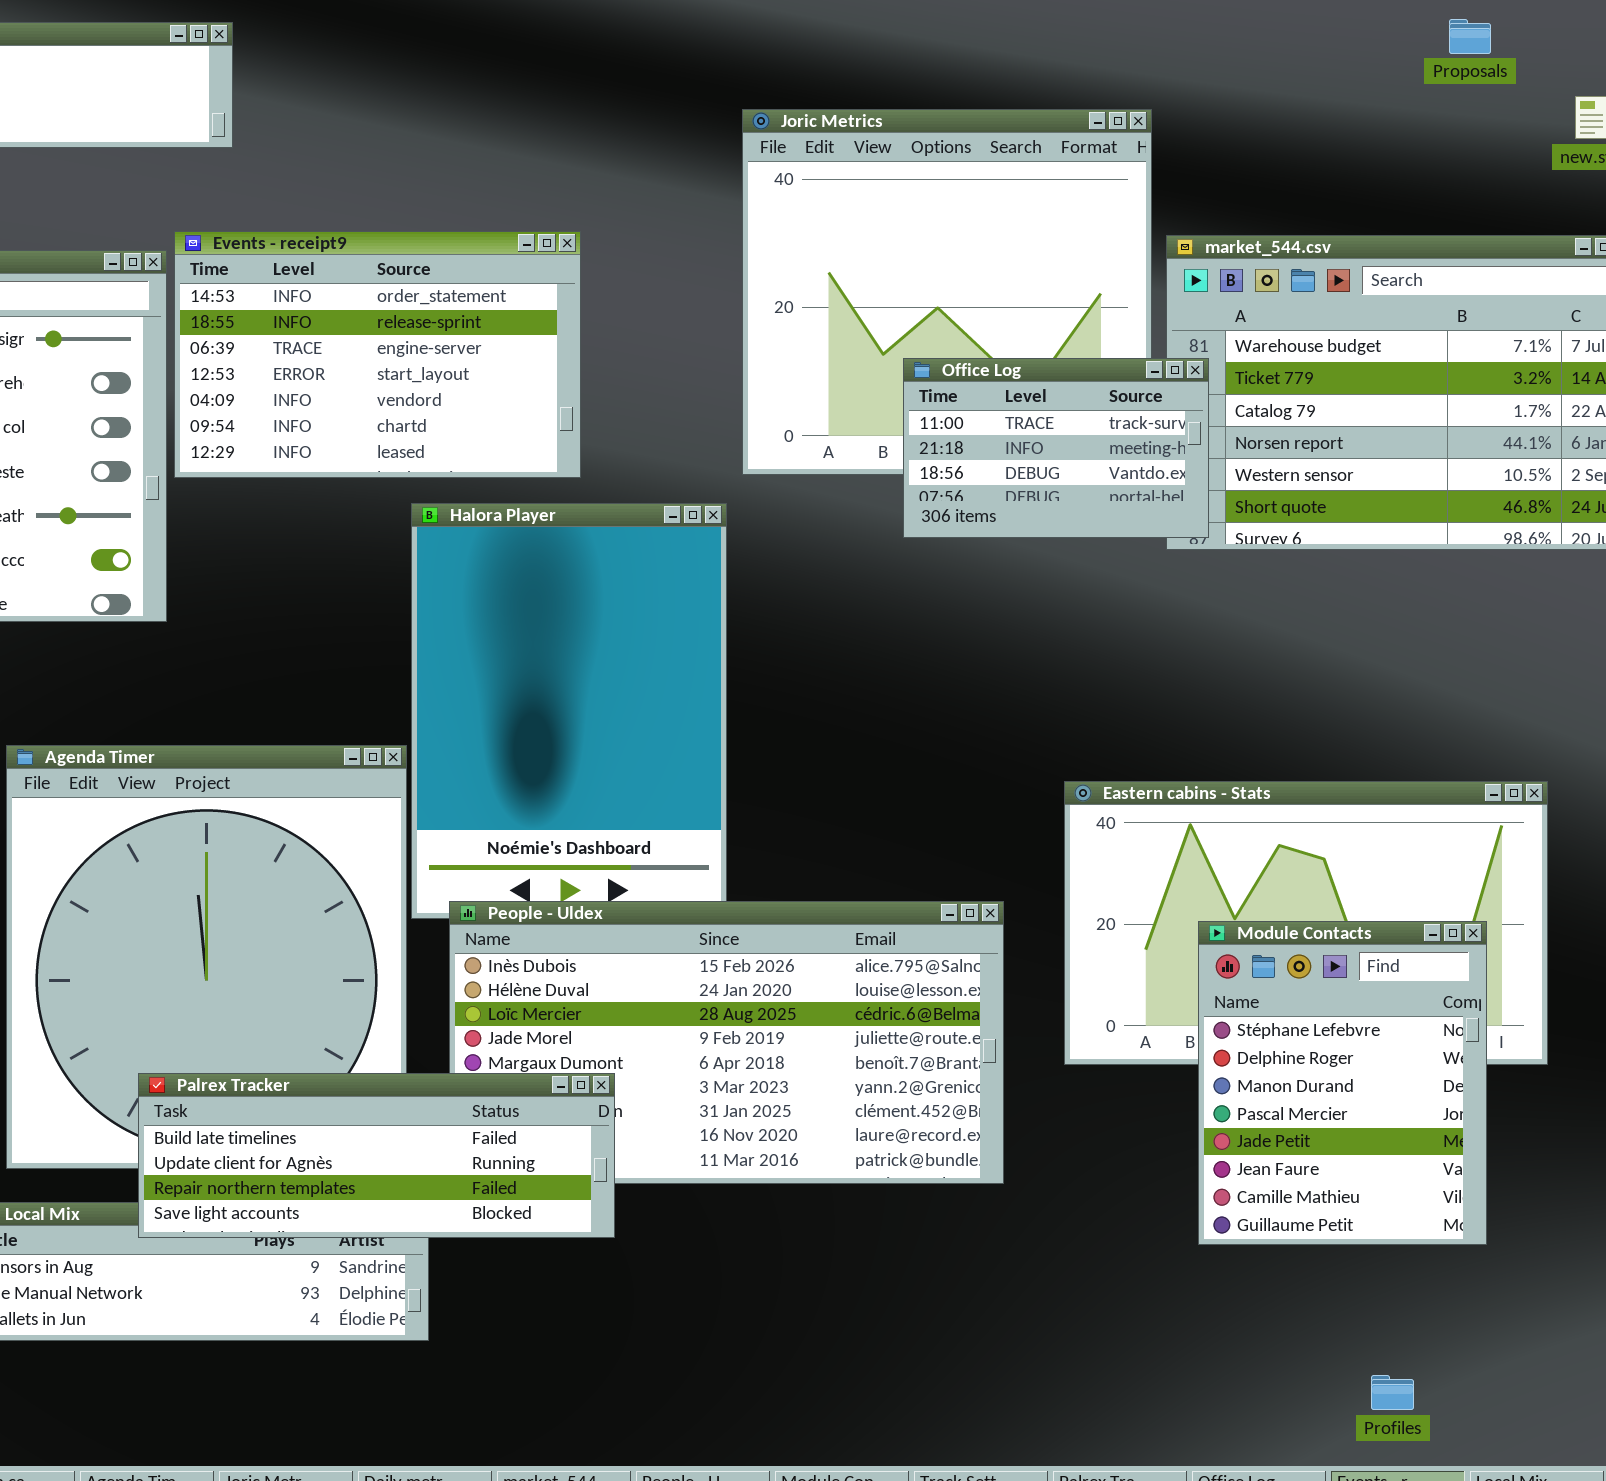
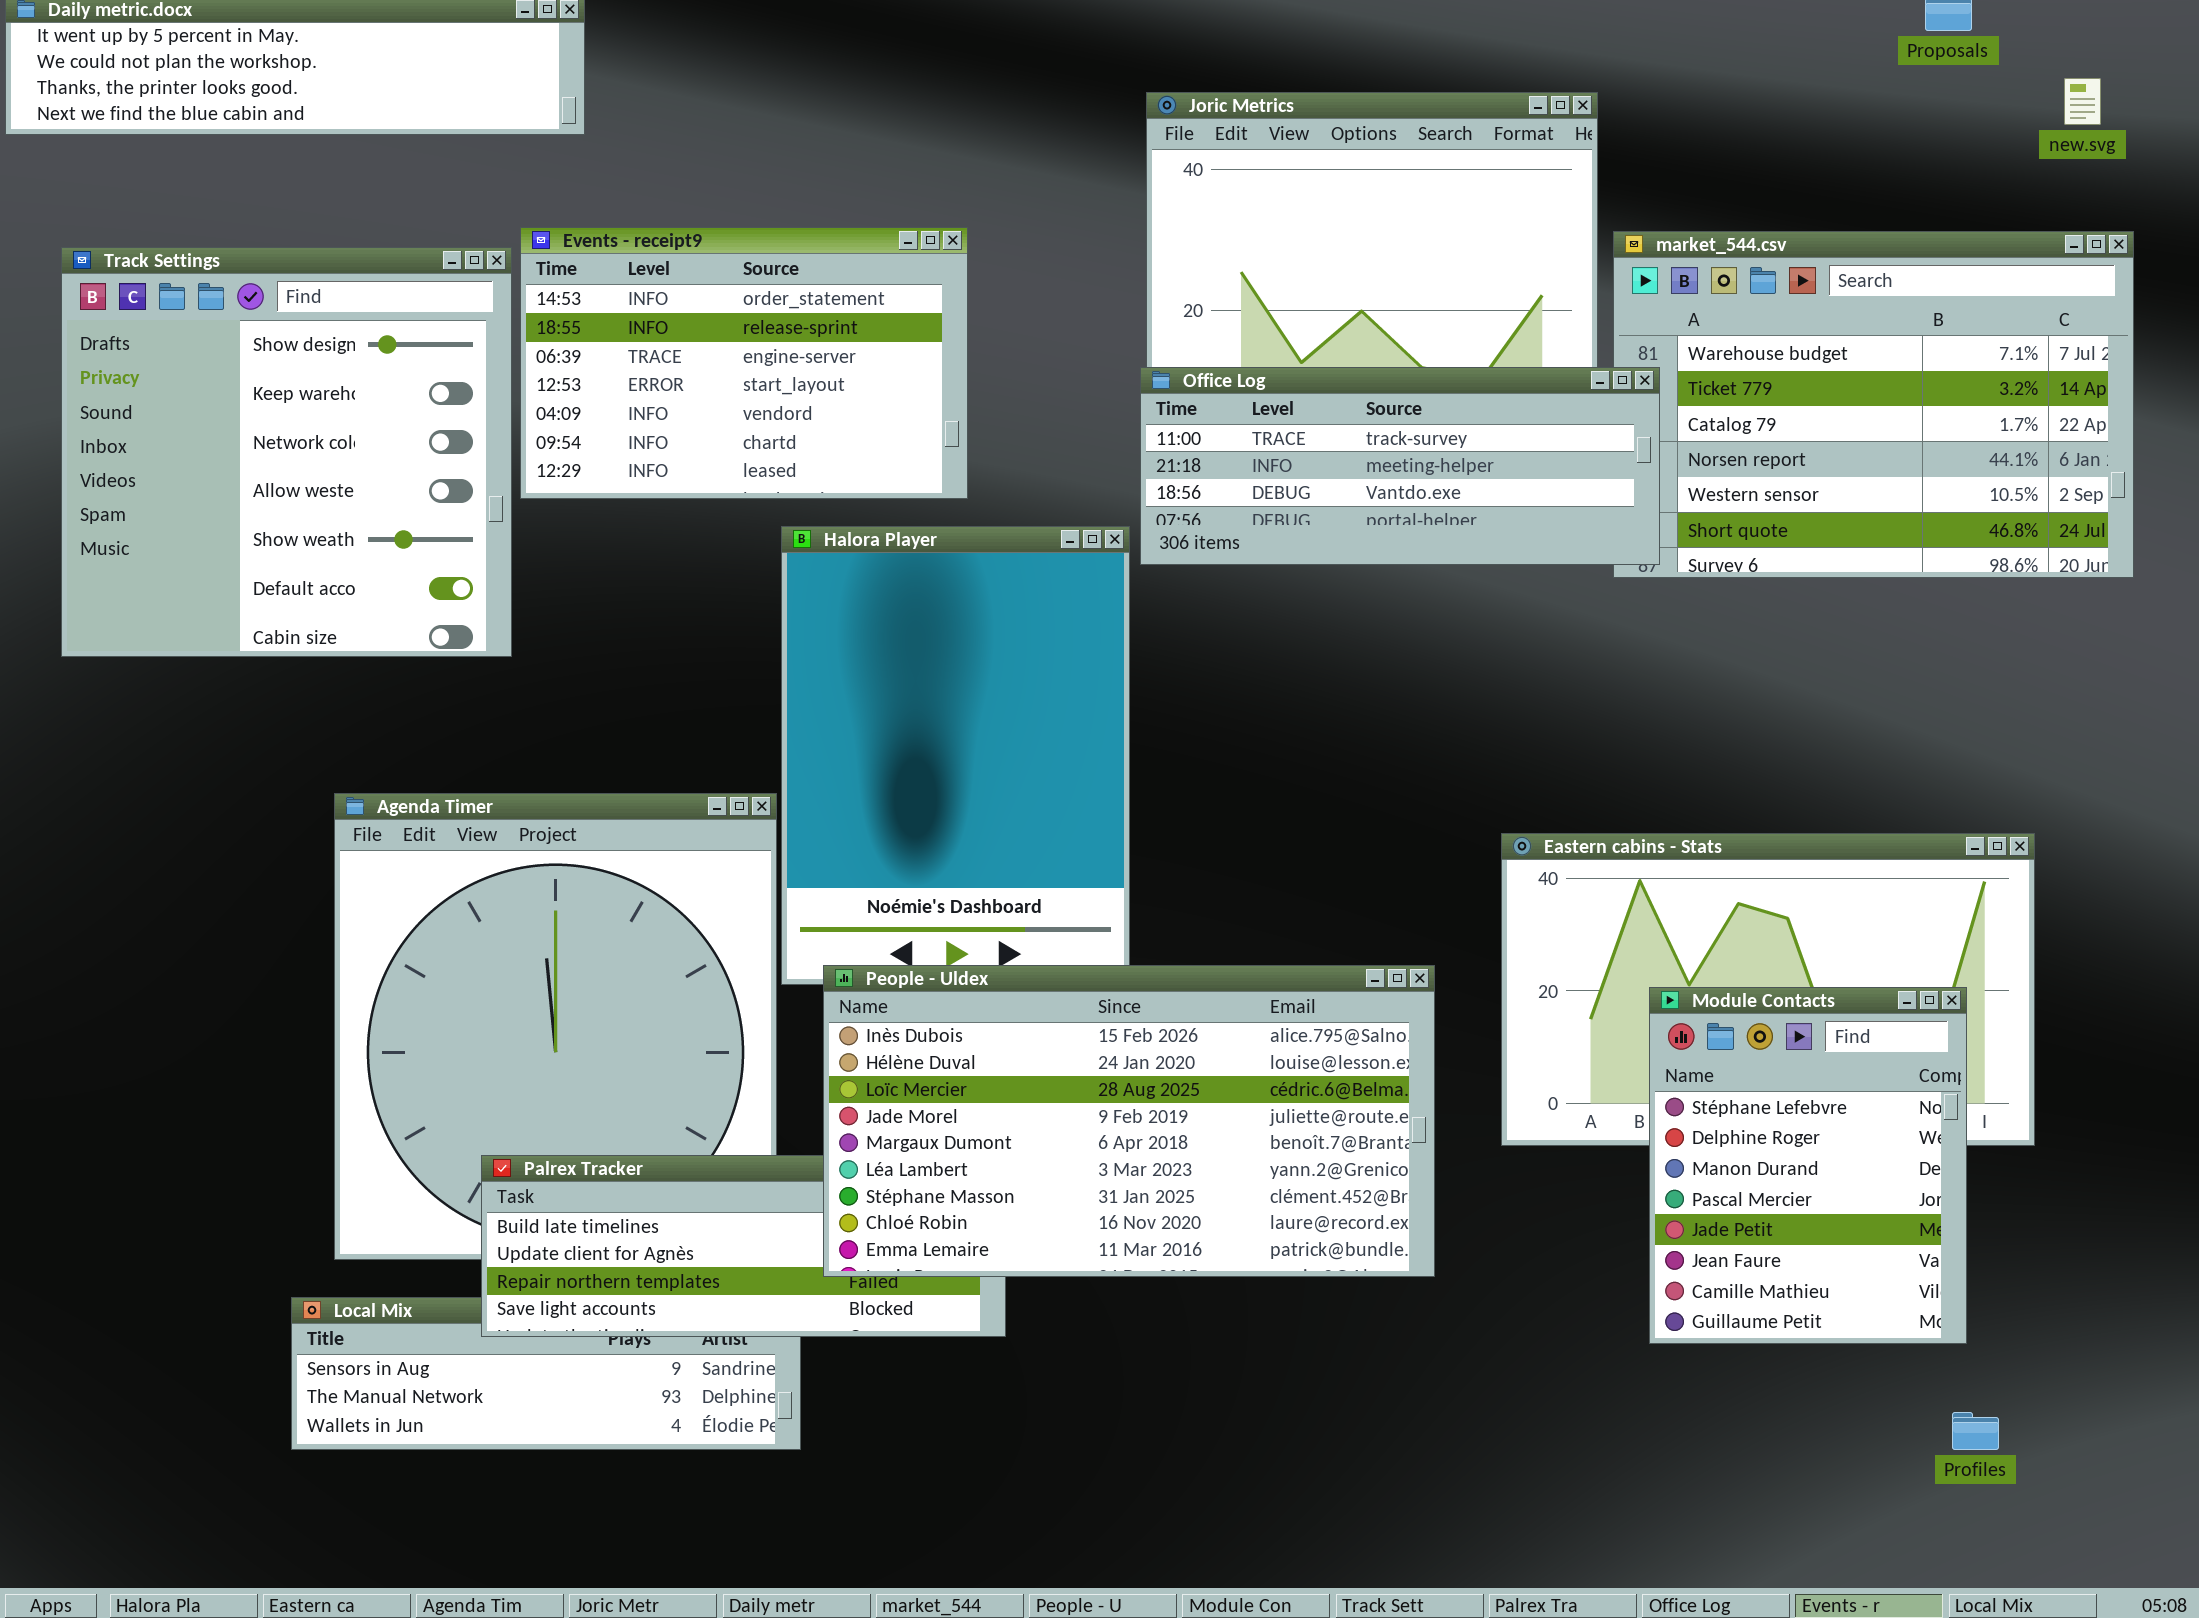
Office Log: [903,358,1209,538] -> [1140,367,1660,565], resized
People - Uldex: [449,901,1004,1184] -> [823,965,1435,1277], raised
Profiles: [1371,1375,1414,1410] -> [1952,1412,1999,1450], moved

